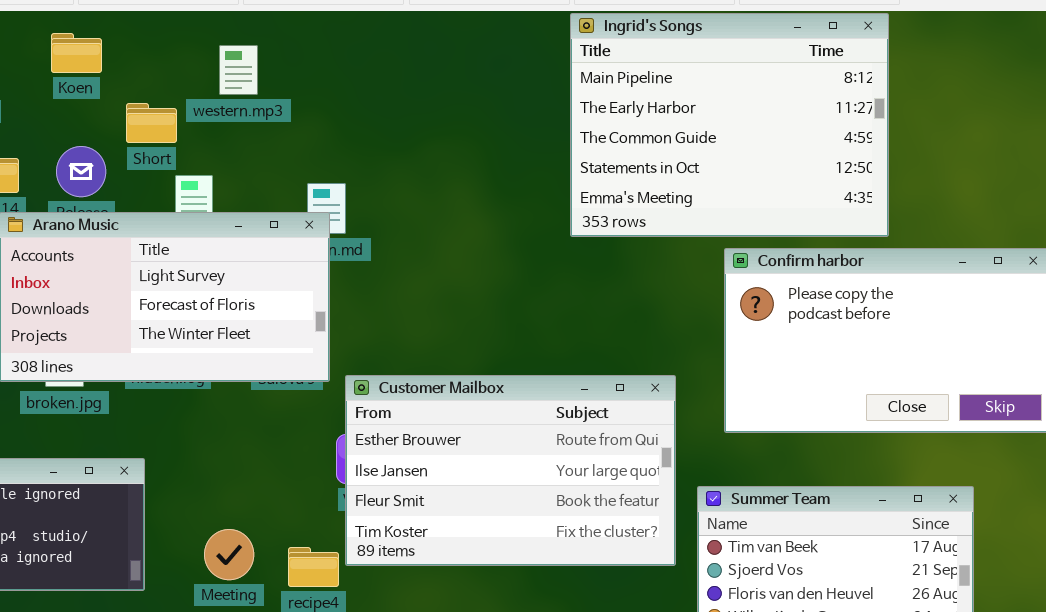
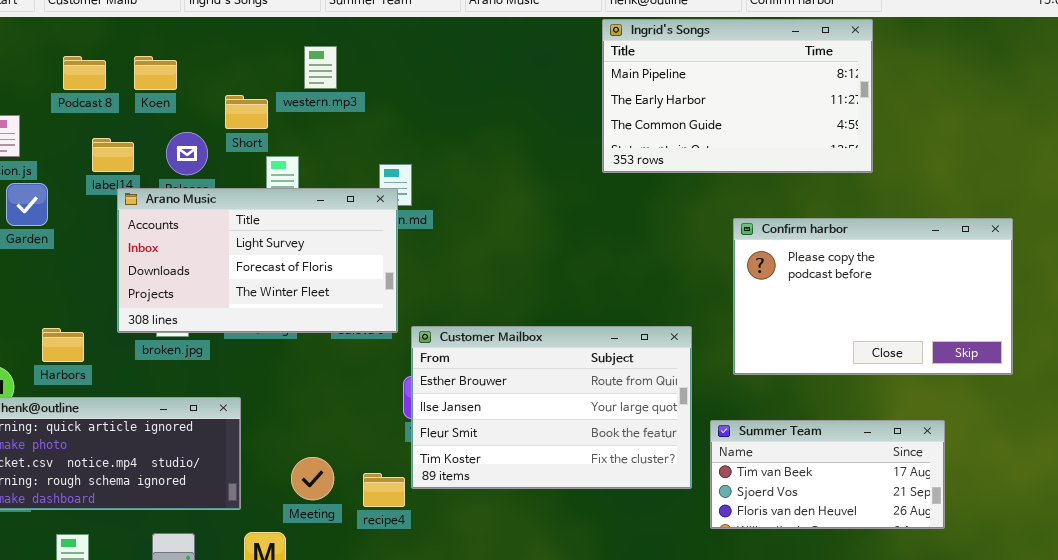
Ingrid's Songs: [570,13,889,237] -> [602,19,873,173], resized
Koen: [51,33,102,73] -> [134,56,177,90], moved

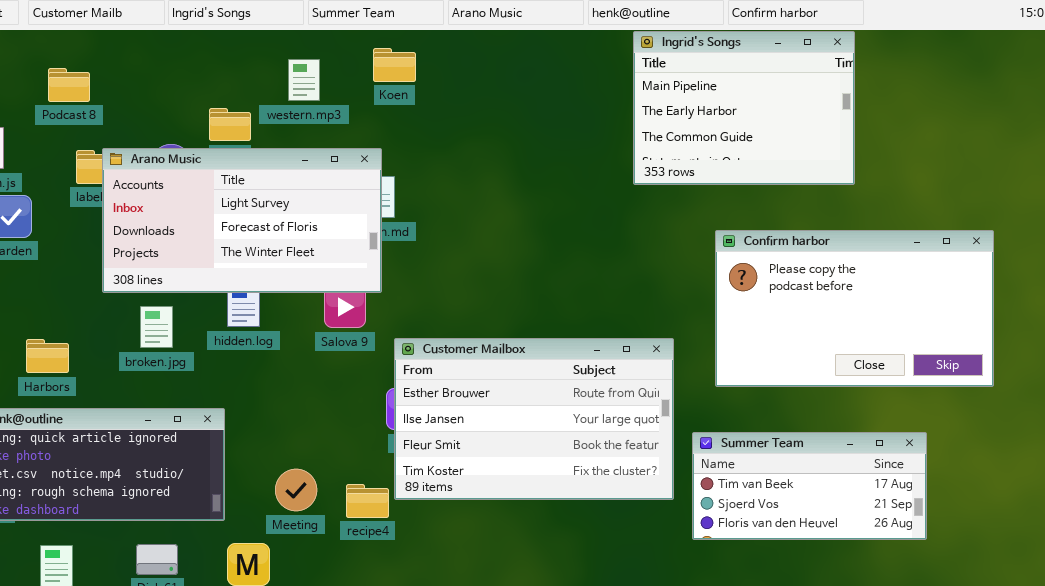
Ingrid's Songs: [602,19,873,173] -> [633,31,855,185], resized
Koen: [134,56,177,90] -> [373,48,416,82], moved
Arano Music: [117,188,398,333] -> [102,148,382,293], moved

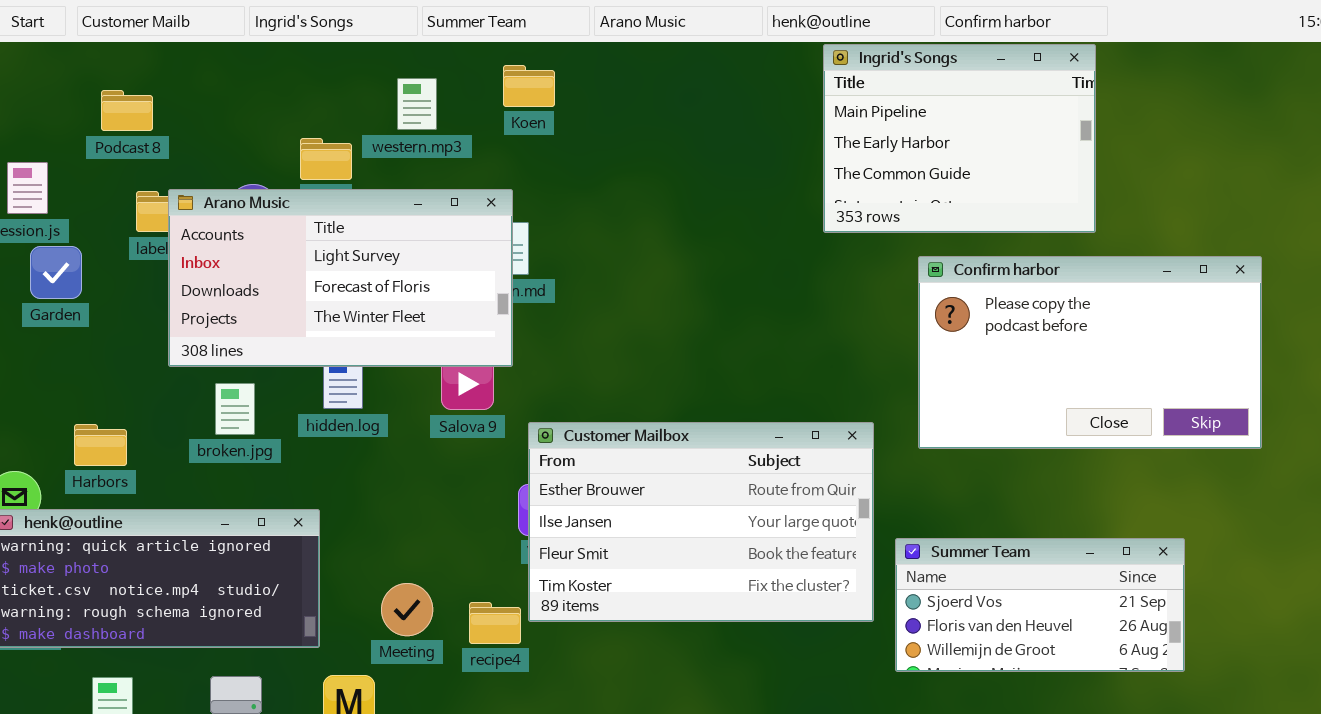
Confirm harbor: [715,230,994,387] -> [918,256,1262,449], moved
Summer Team: [692,432,927,540] -> [895,538,1185,672], scrolled down 1 row

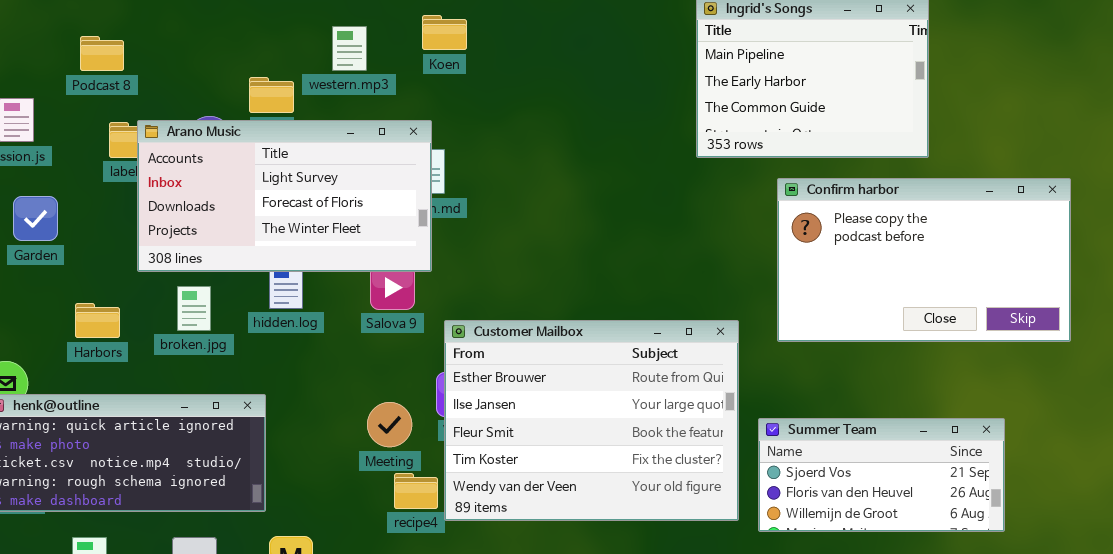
Garden: [30,246,82,299] -> [13,196,58,241], moved
Customer Mailbox: [528,422,874,622] -> [444,320,739,521], resized
Harbors: [74,424,127,466] -> [75,303,120,338], moved
Meeting: [381,583,433,636] -> [367,402,412,447], moved

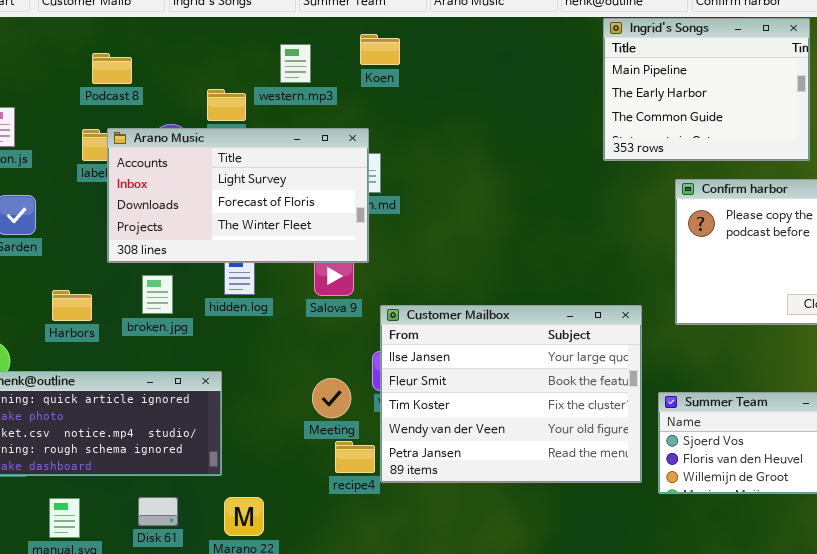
Podcast 8: [80,36,124,71] -> [92,53,132,84], moved
Customer Mailbox: [444,320,739,521] -> [380,305,642,483], scrolled down 1 row

